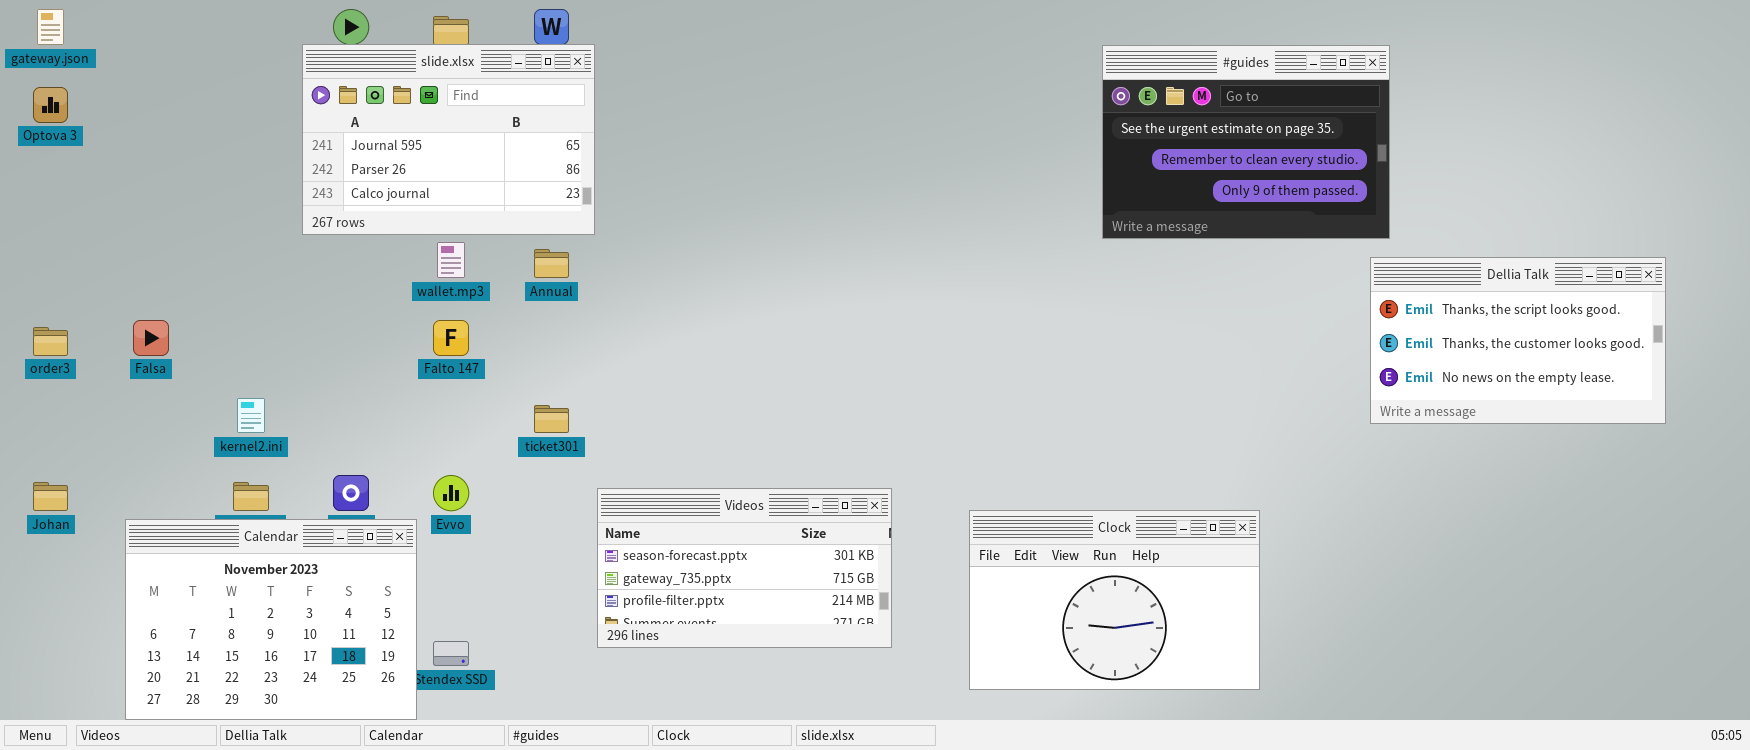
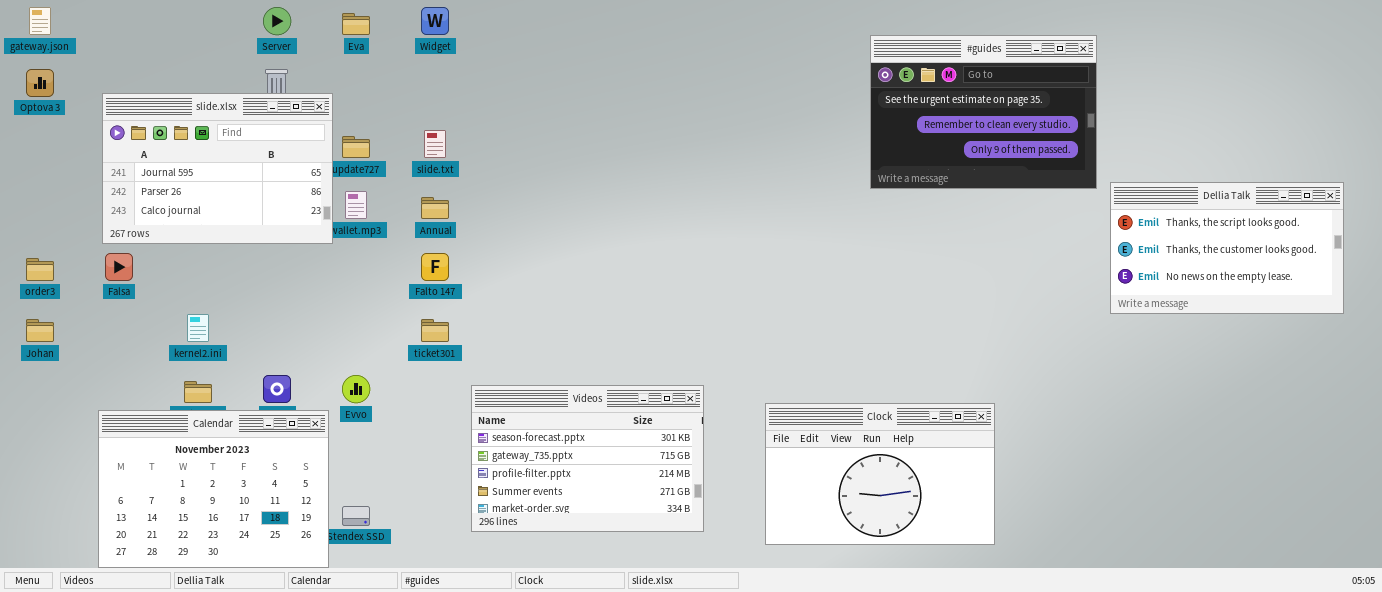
slide.xlsx: [302,44,595,235] -> [102,93,333,244], moved
Dellia Talk: [1370,257,1666,424] -> [1110,182,1344,314], moved
Falto 147: [433,320,469,356] -> [421,253,449,281], moved
Johan: [33,482,68,511] -> [26,319,54,342], moved
Videos: [597,488,892,648] -> [471,385,704,532], resized

